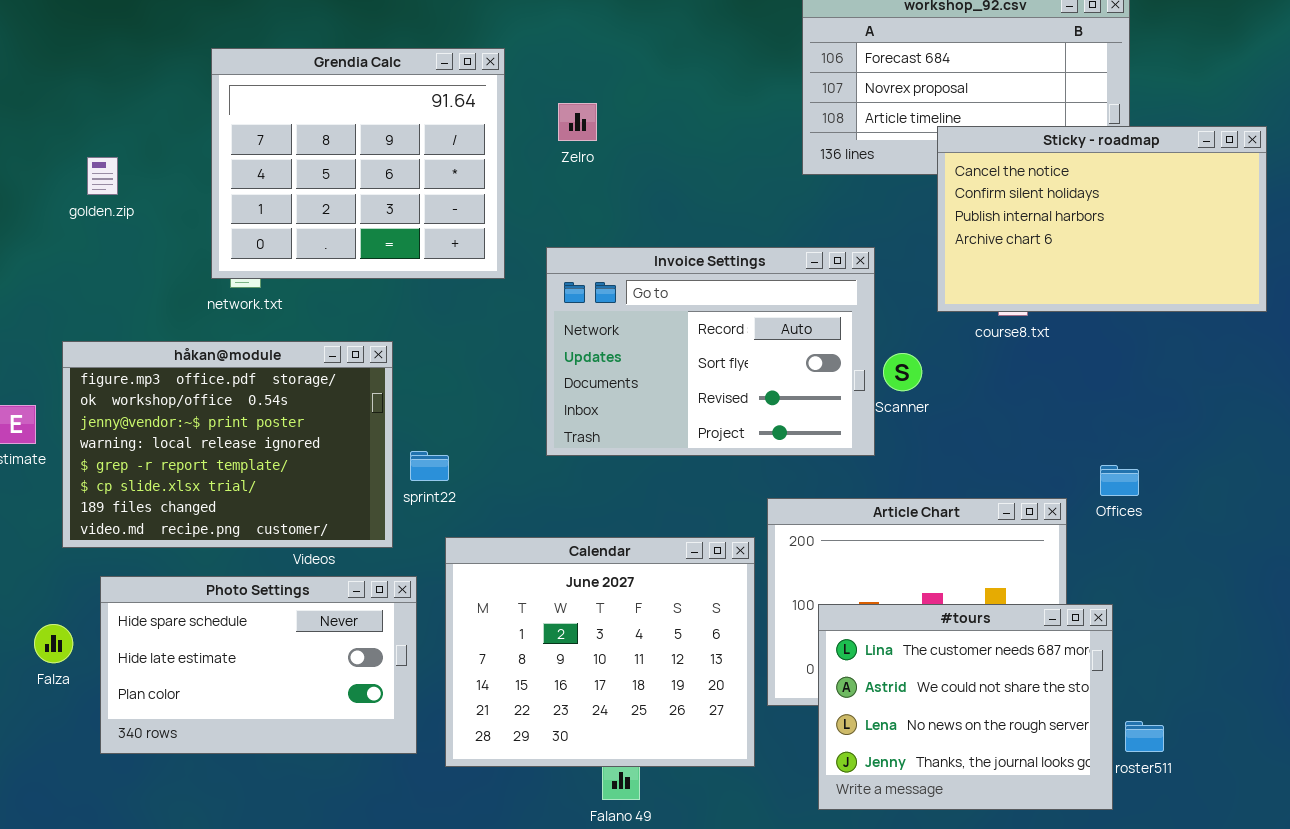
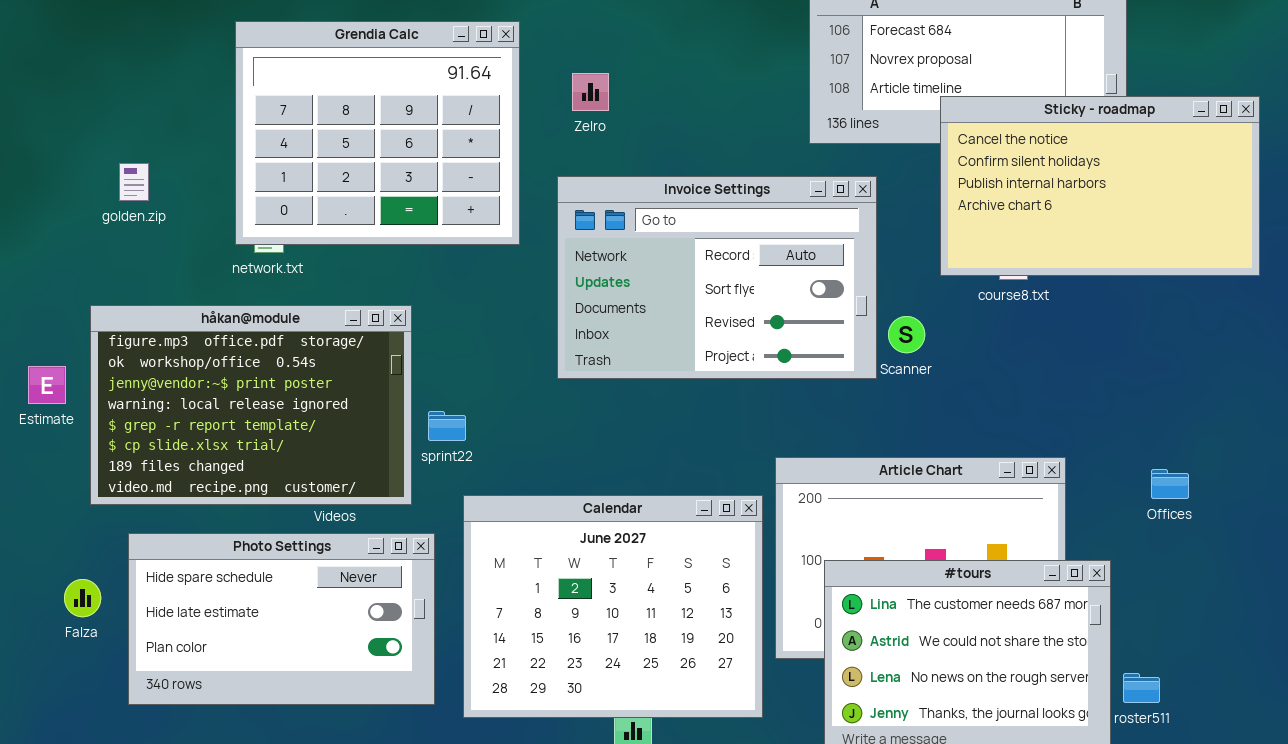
golden.zip: [87,157,118,195] -> [119,163,149,201], moved
Invoice Settings: [546,247,875,456] -> [557,176,877,379], moved
Offices: [1100,465,1139,496] -> [1151,469,1189,499], moved

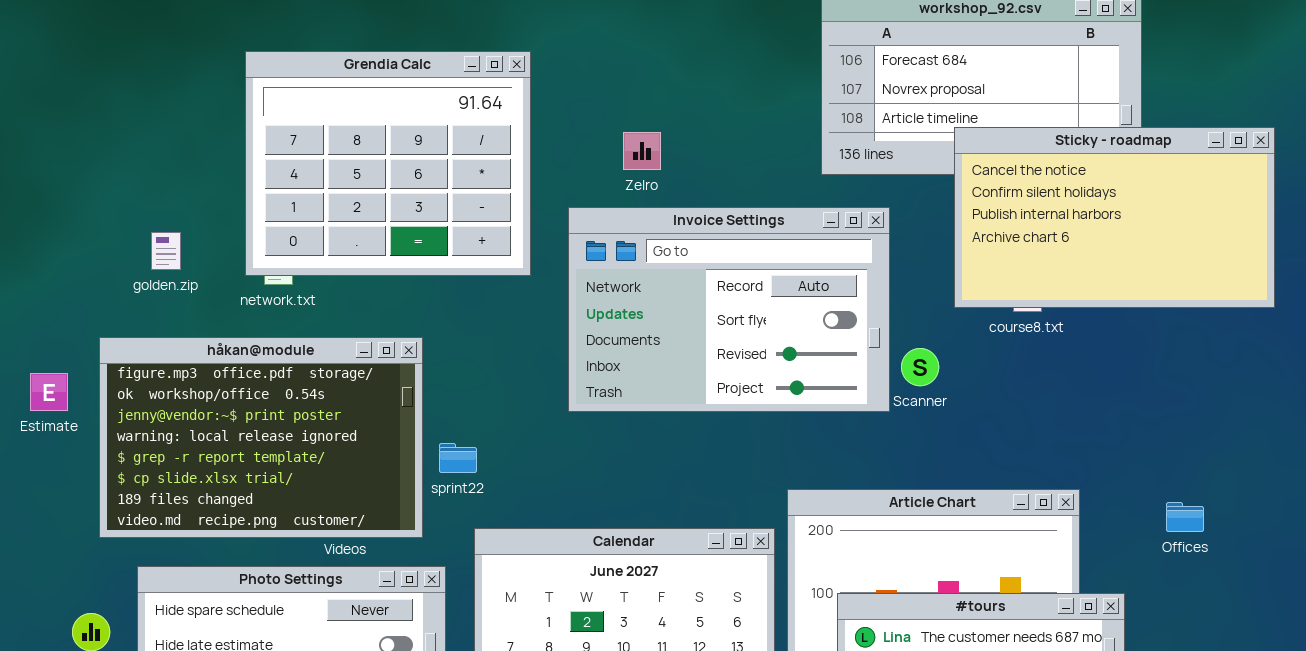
Zelro: [572,73,609,111] -> [623,132,661,170], moved
golden.zip: [119,163,149,201] -> [151,232,181,270], moved
Estimate: [28,366,66,404] -> [30,373,68,411], moved

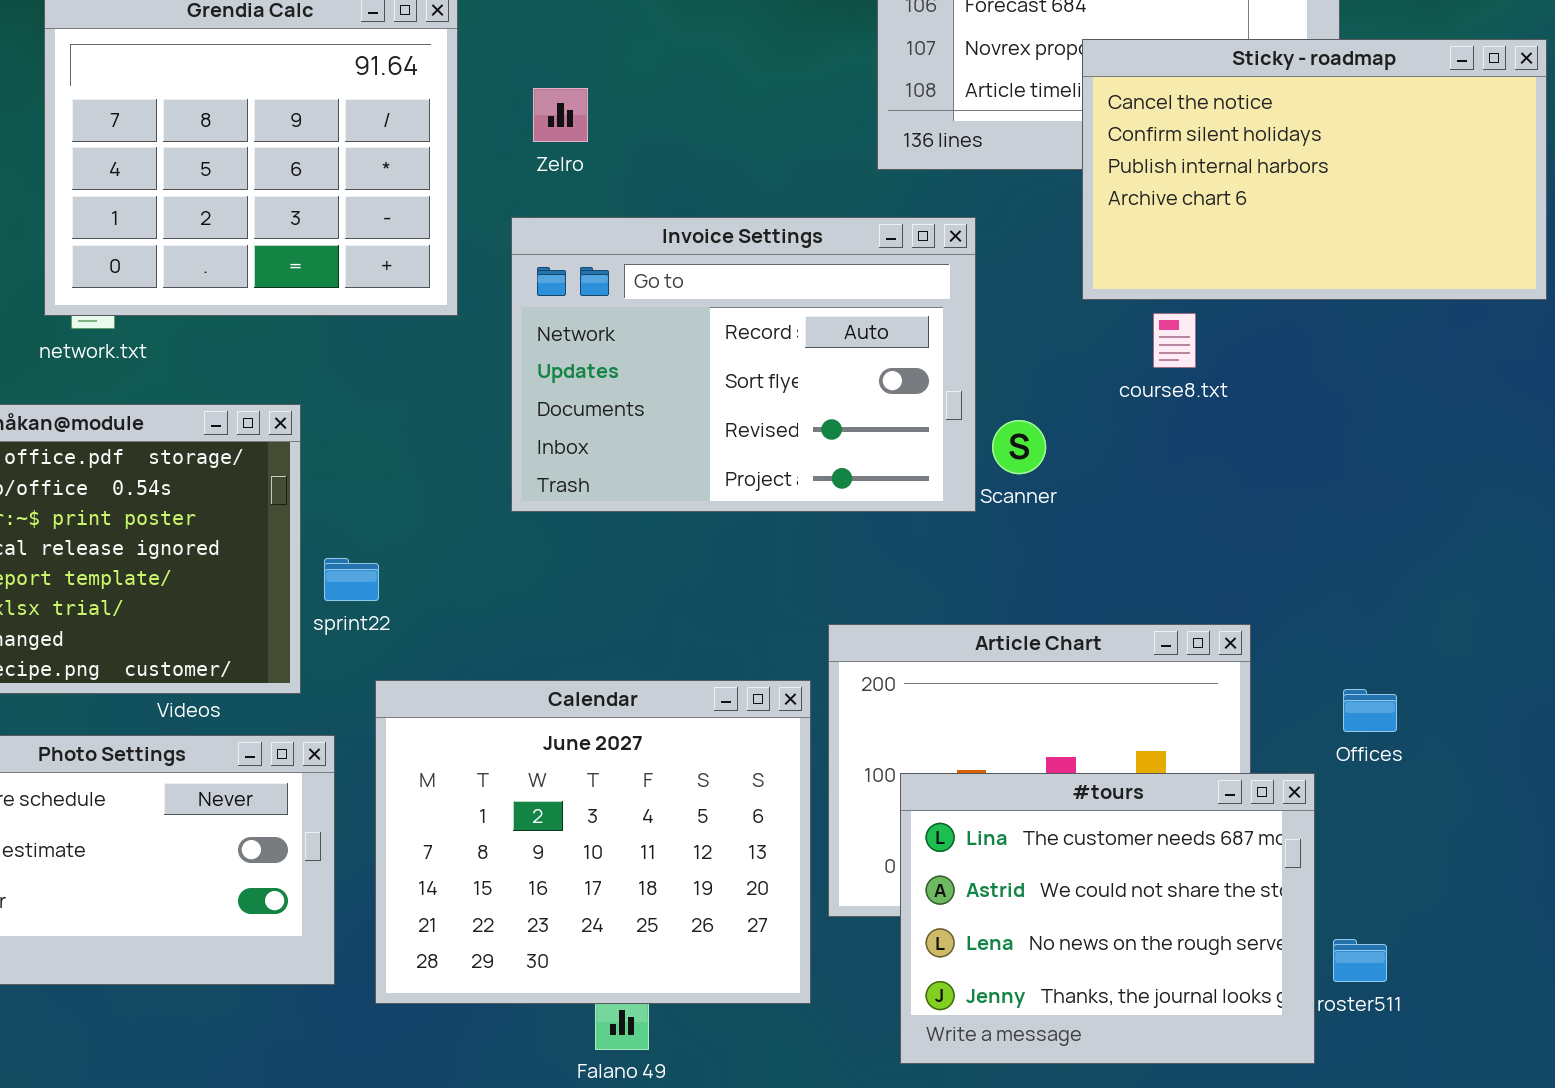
Sticky - roadmap: [954,127,1275,308] -> [1082,39,1547,300], moved
Zelro: [623,132,661,170] -> [533,88,588,142], moved
Offices: [1166,502,1204,532] -> [1343,689,1397,732], moved

